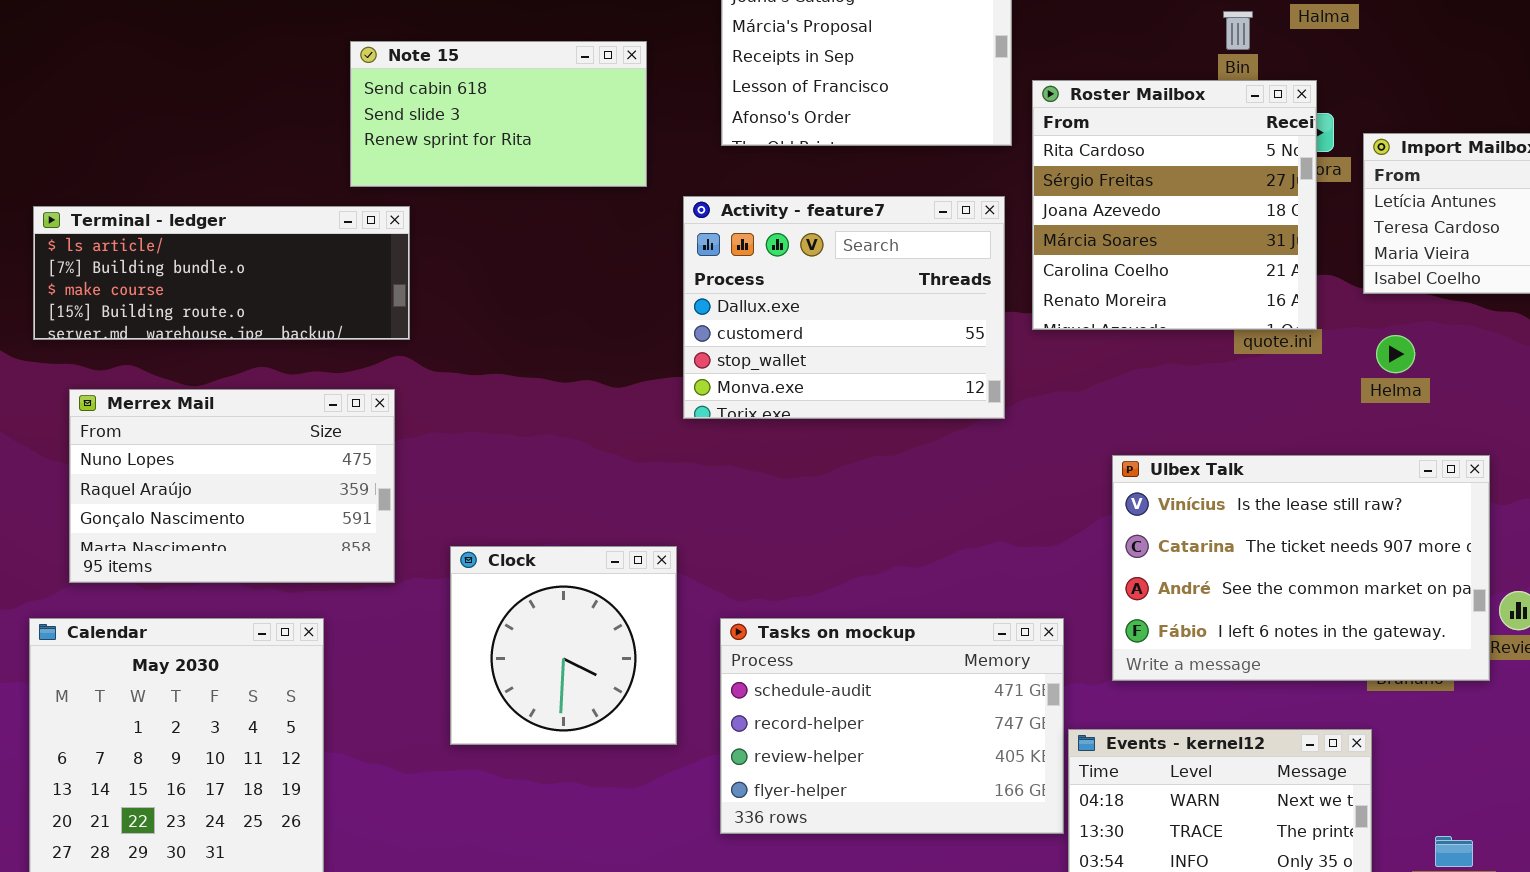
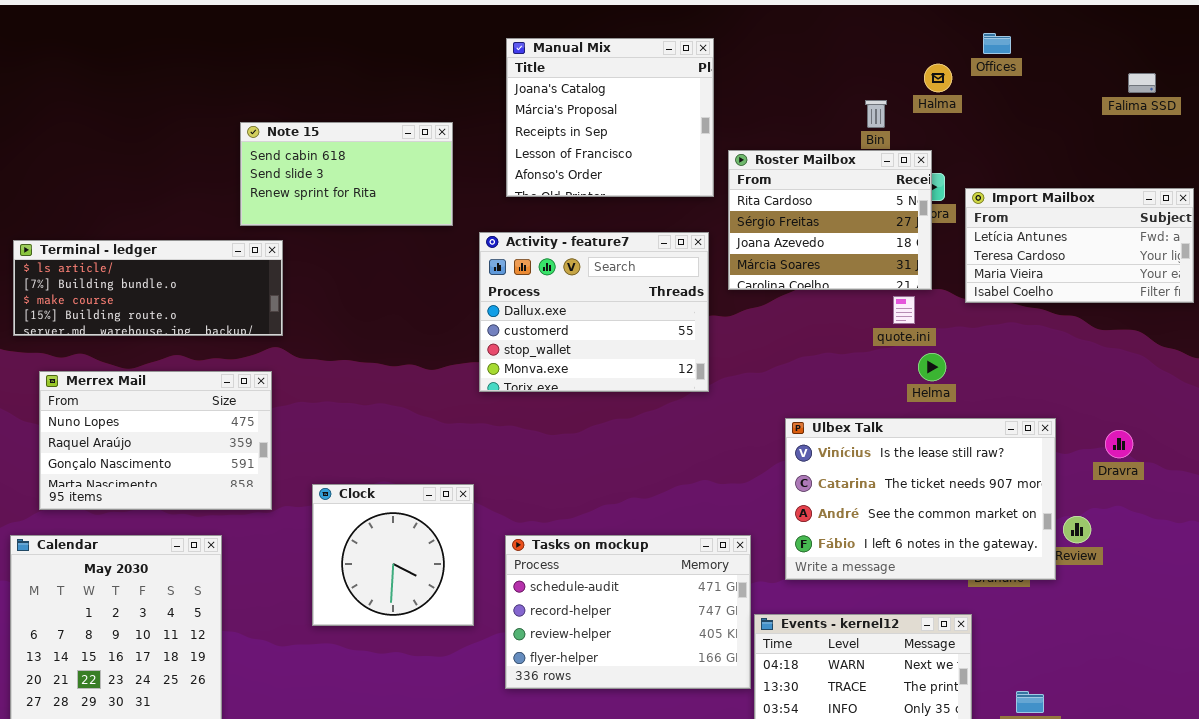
Roster Mailbox: [1032,80,1317,330] -> [728,150,932,290], resized
Helma: [1376,335,1415,373] -> [918,353,946,381], moved

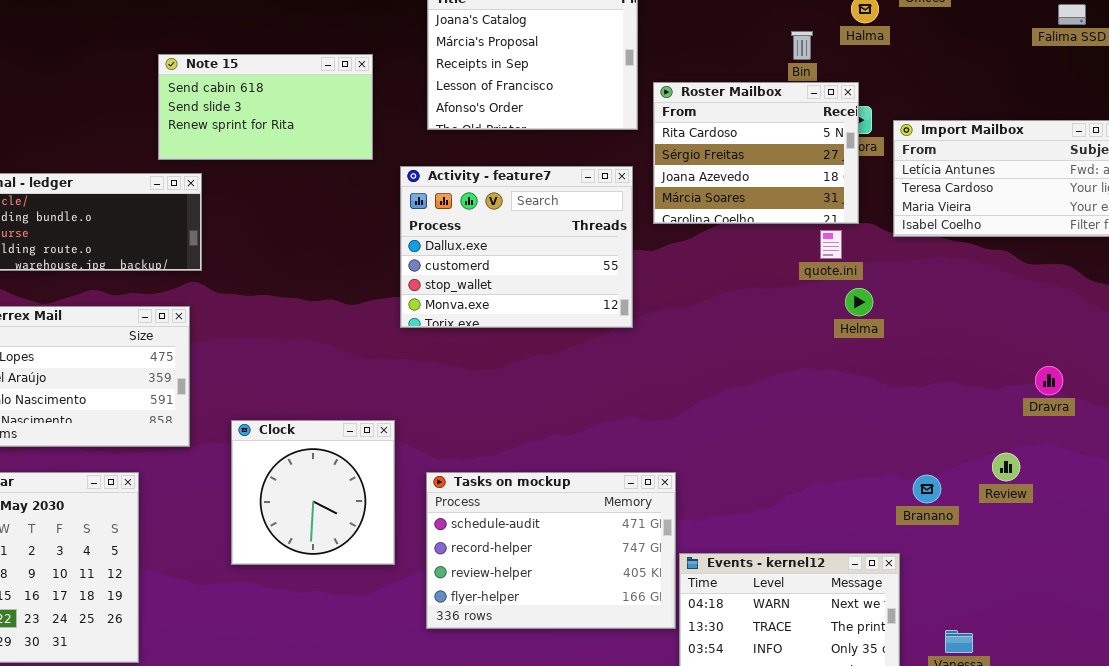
Ulbex Talk: [785,418,1056,580] -> none, closed

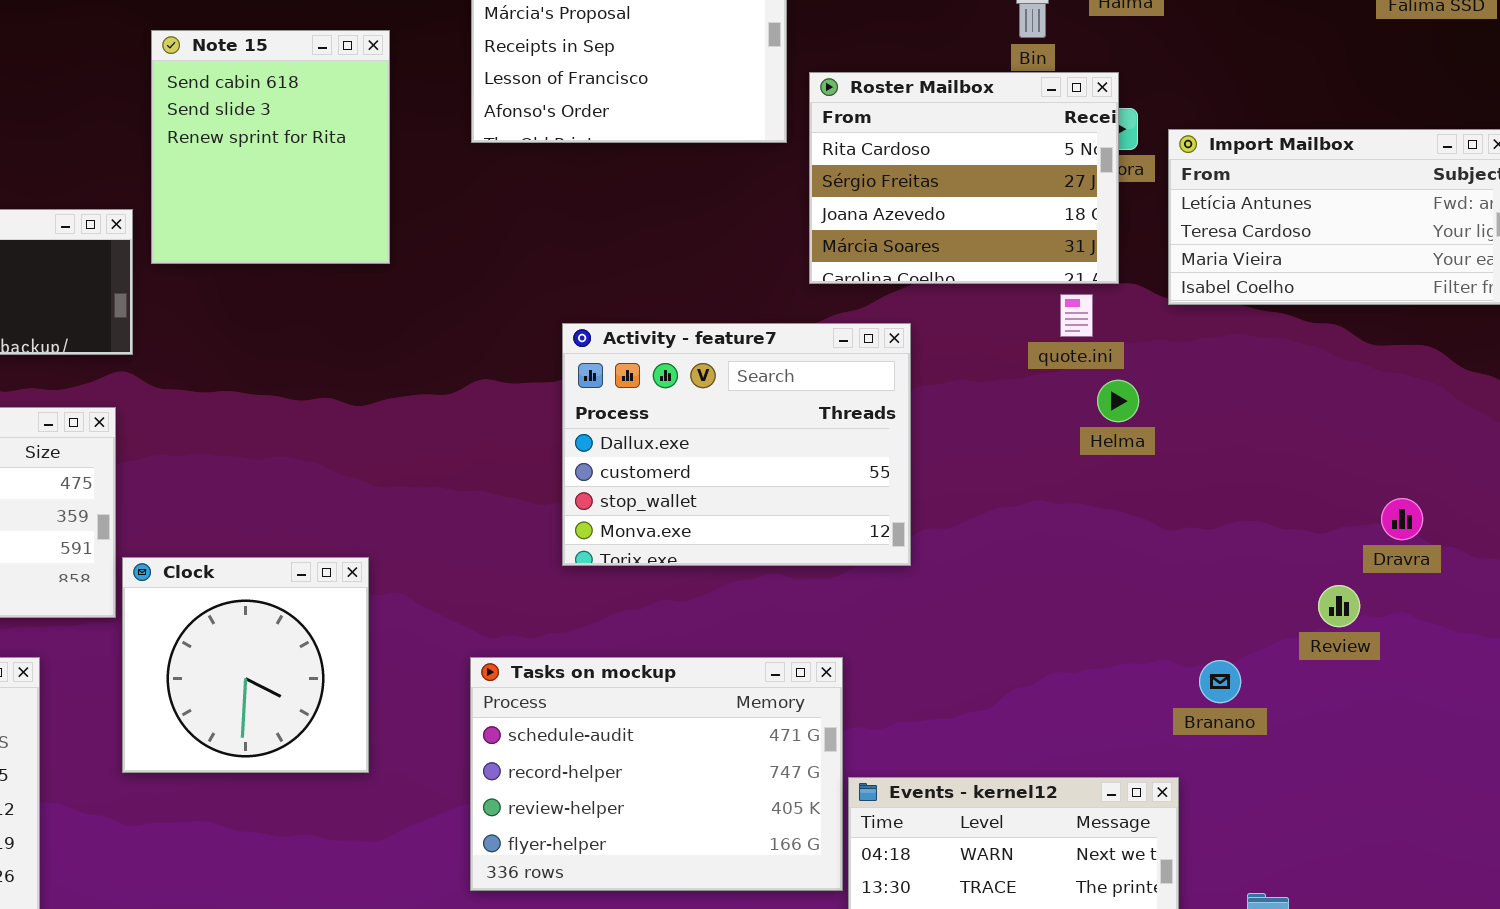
Note 15: [158,54,373,160] -> [151,30,390,264], resized
Activity - feature7: [400,166,633,328] -> [562,323,911,566], moved
Clock: [231,420,395,565] -> [122,557,369,773], moved
Review: [992,453,1020,481] -> [1318,585,1360,627], moved

